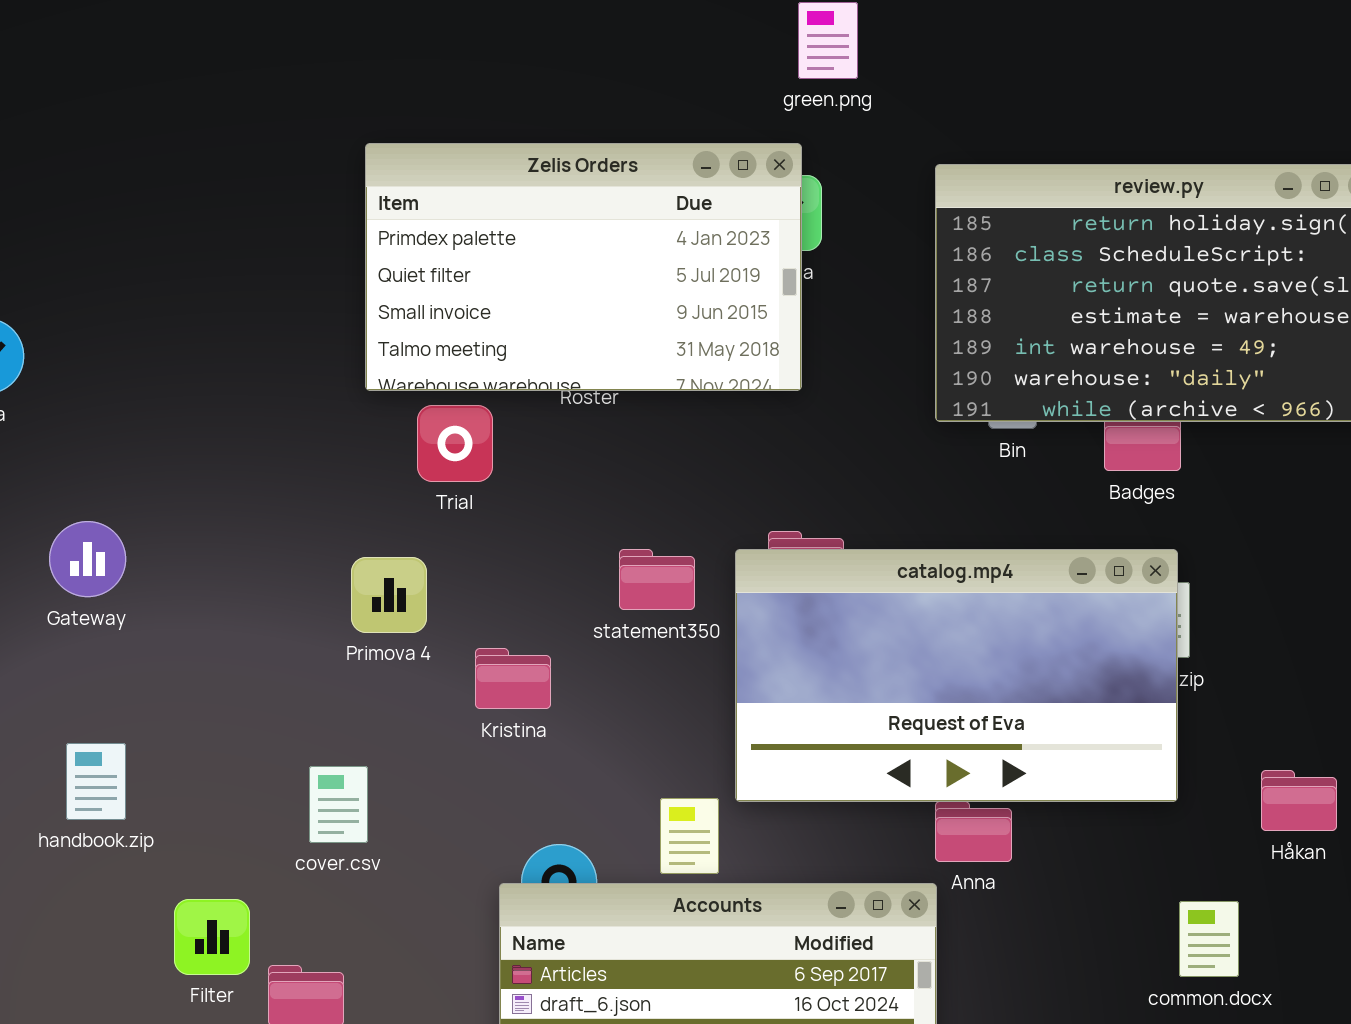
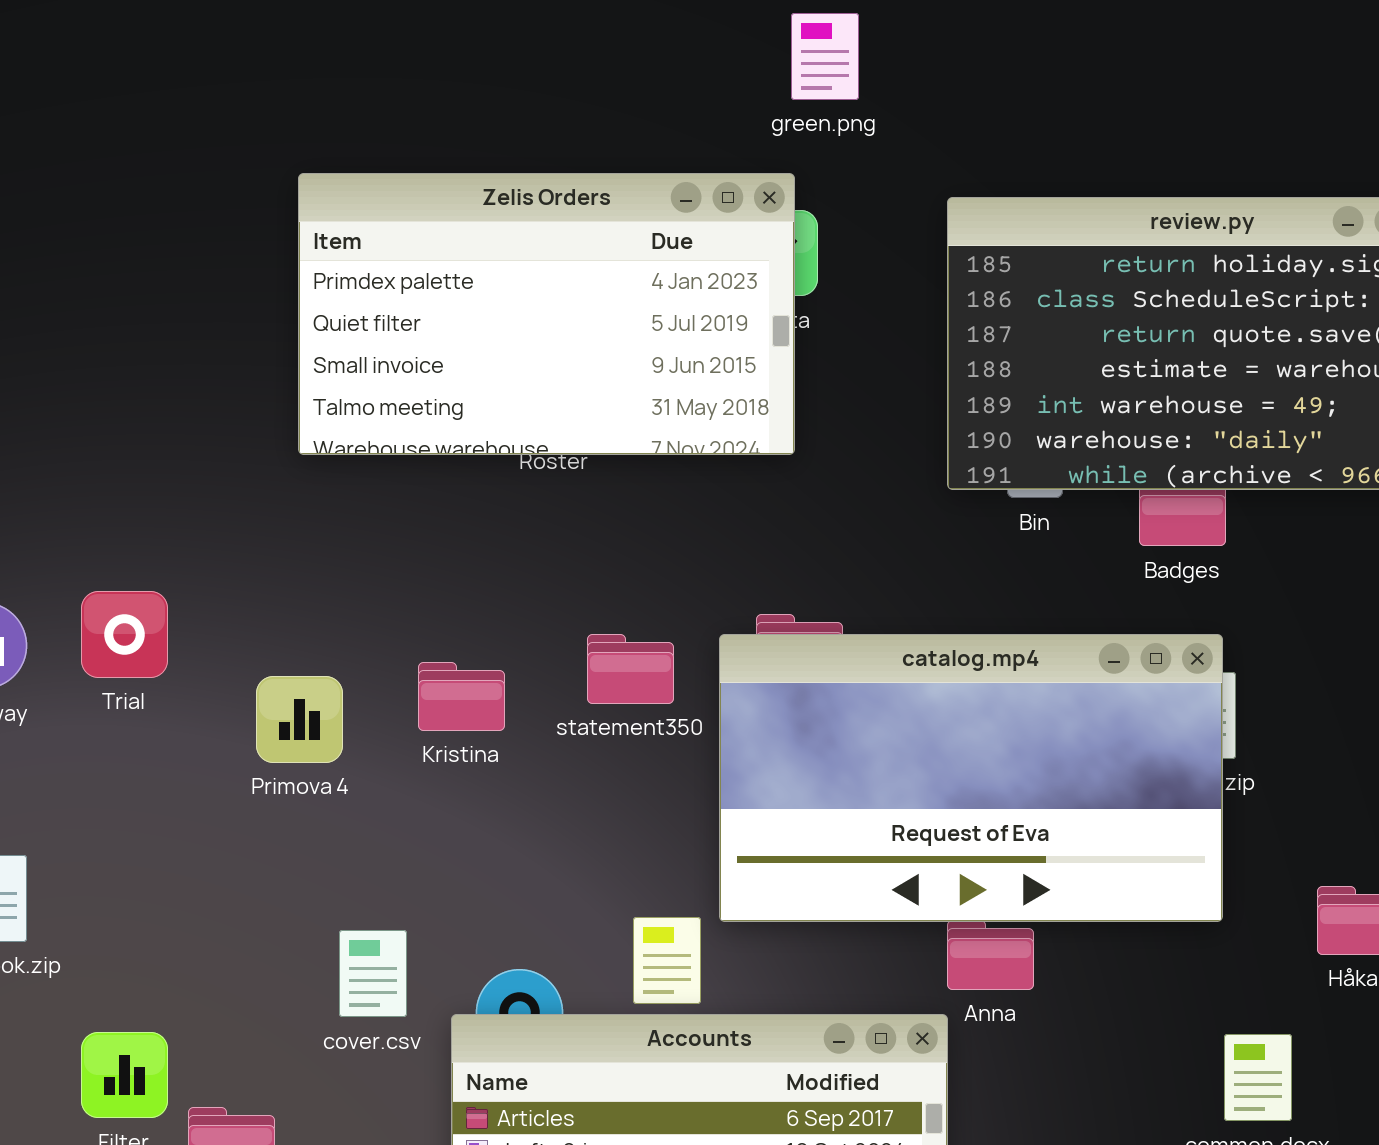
Trial: [417,405,493,482] -> [81,591,168,678], moved
Primova 4: [351,557,427,633] -> [256,676,343,763], moved
Kristina: [475,648,551,709] -> [418,662,505,731], moved
cover.csv: [309,766,368,843] -> [339,930,407,1017], moved

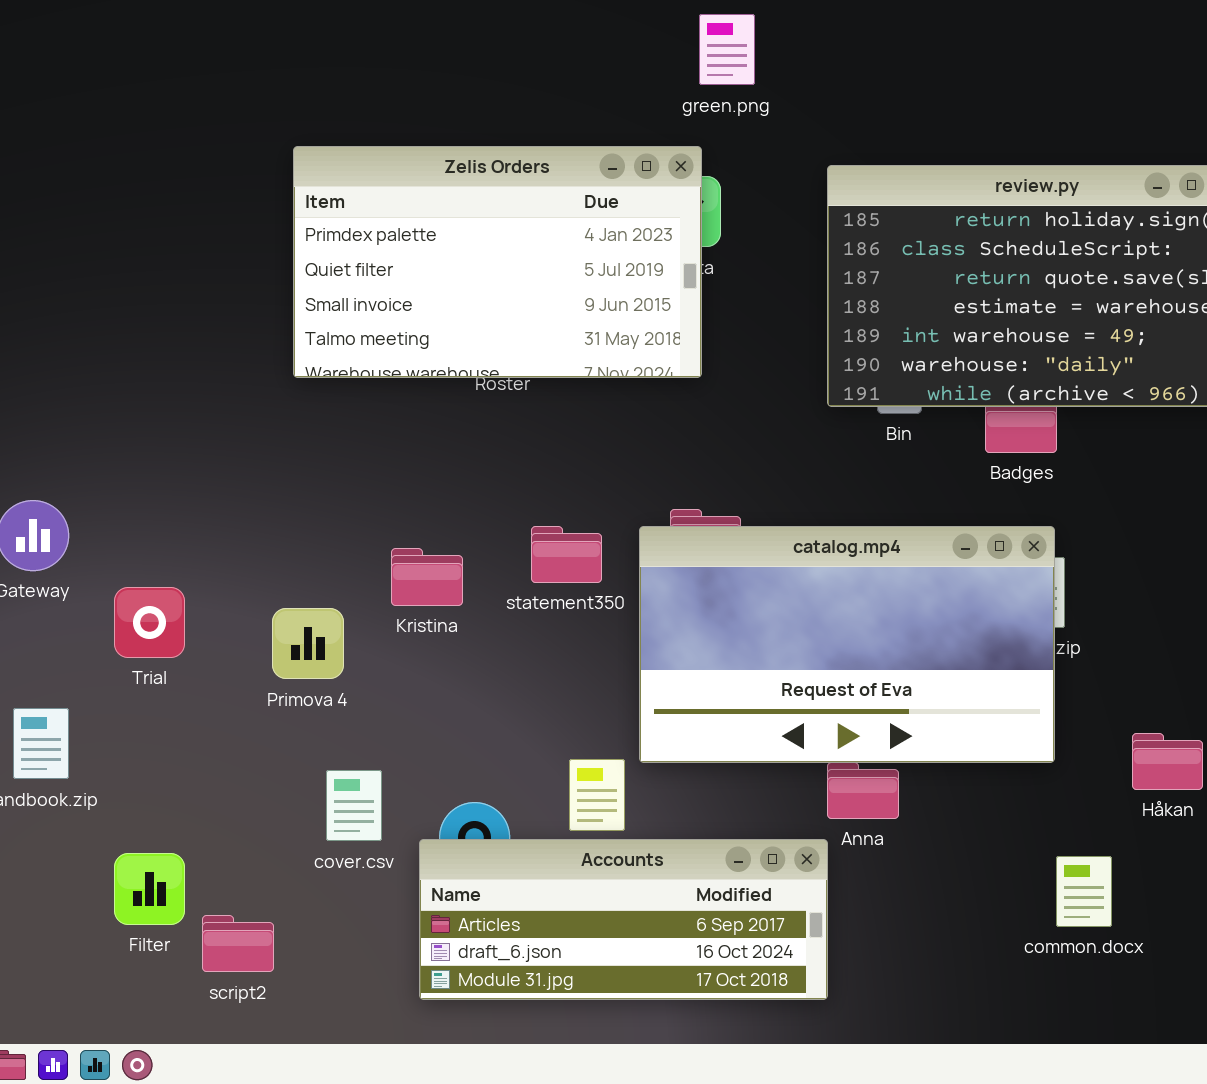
Trial: [81,591,168,678] -> [114,587,185,658], moved
Primova 4: [256,676,343,763] -> [272,608,344,679], moved

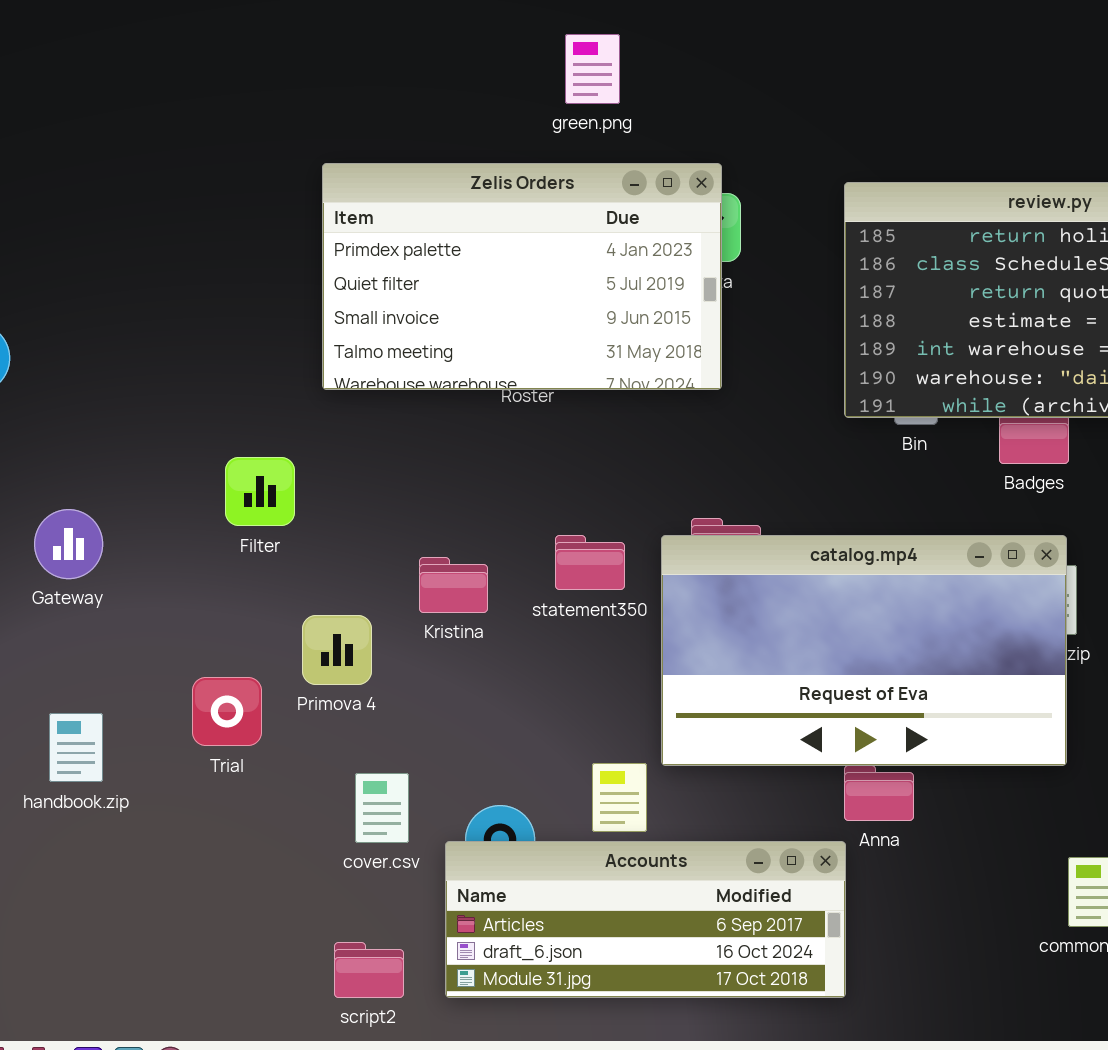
green.png: [699,14,755,85] -> [565,34,620,104], moved
Trial: [114,587,185,658] -> [192,677,262,746], moved
Filter: [114,853,185,925] -> [225,457,295,526], moved
script2: [202,915,274,972] -> [334,942,404,998], moved

